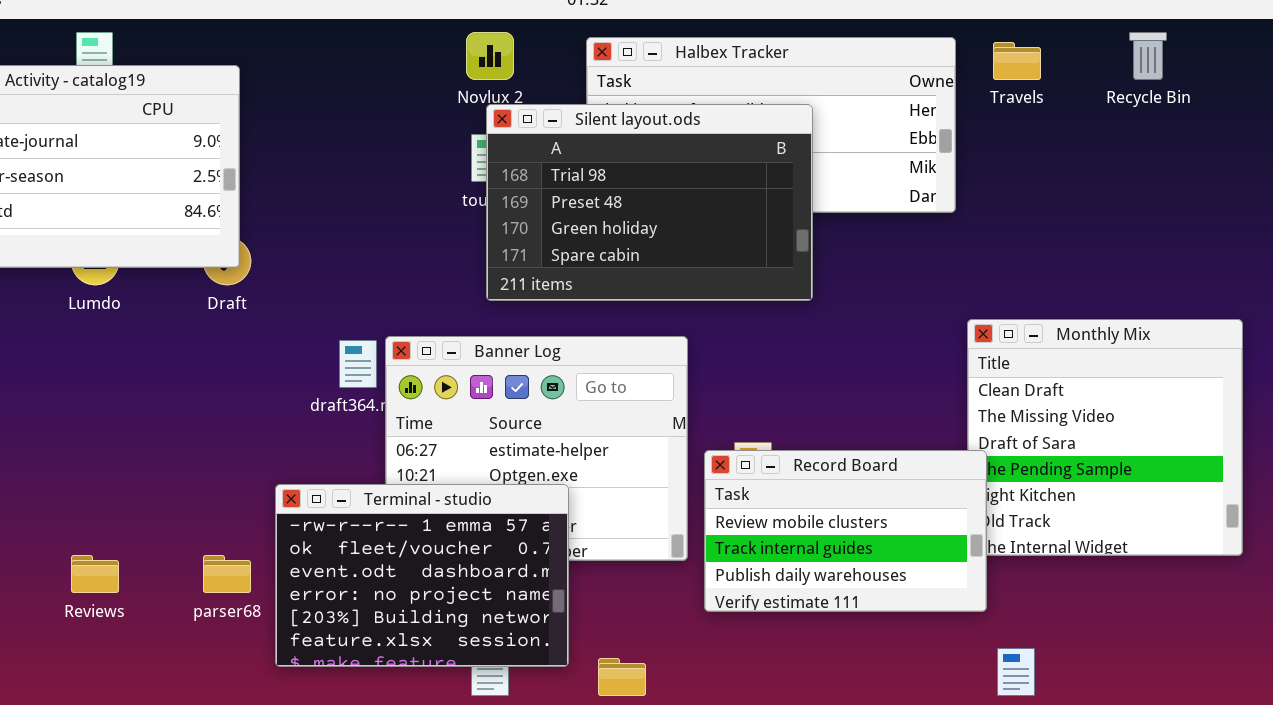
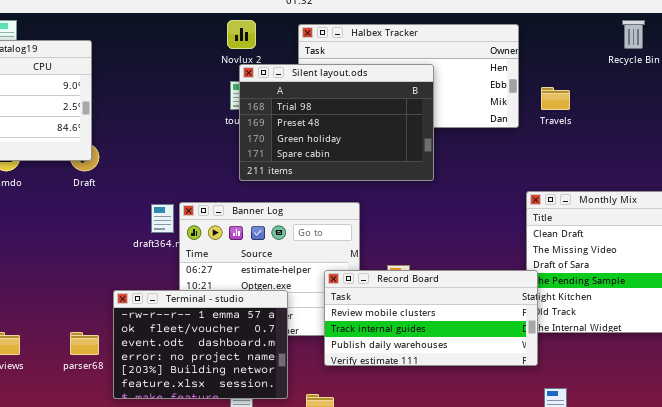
Travels: [993,42,1041,80] -> [541,87,570,110], moved
Record Board: [704,450,987,612] -> [324,270,538,366], resized

